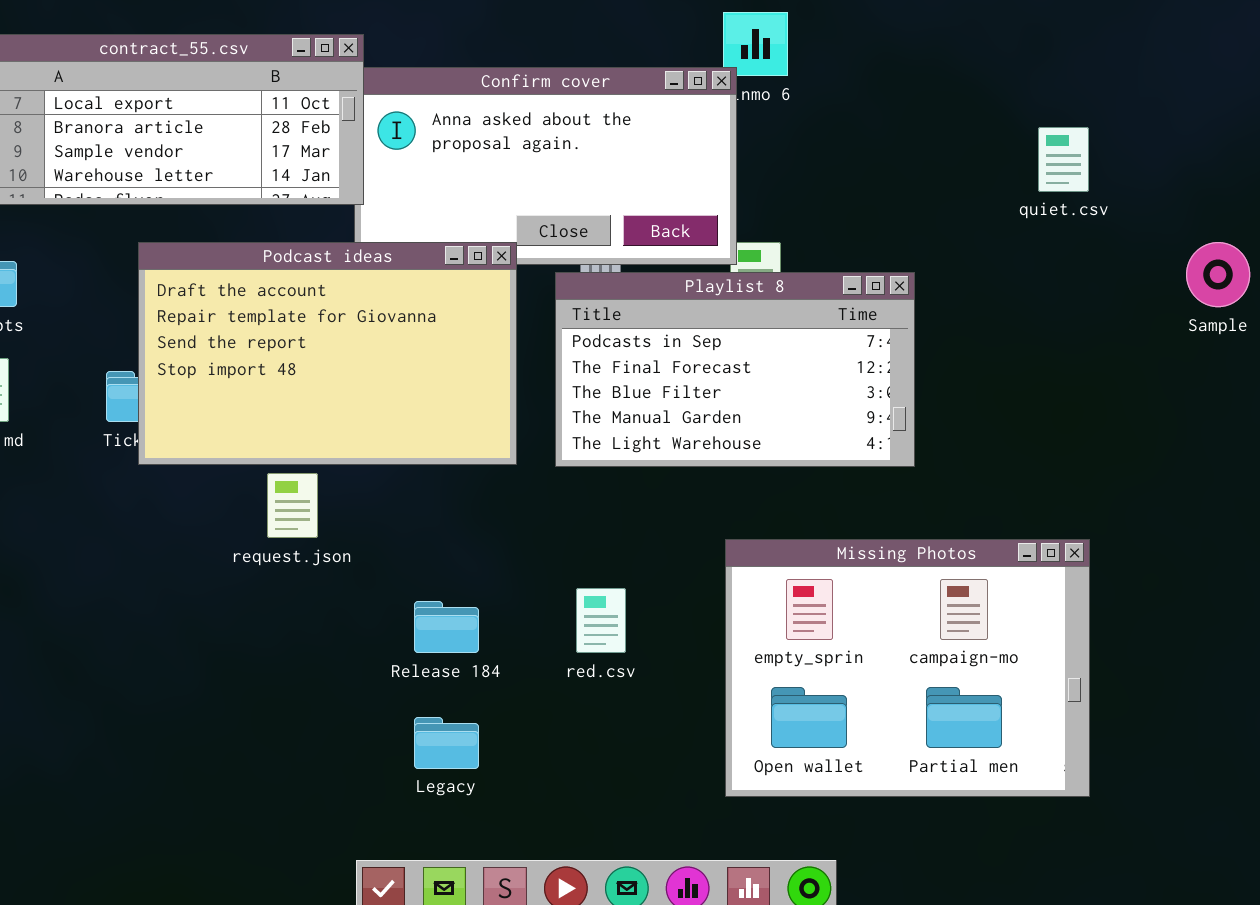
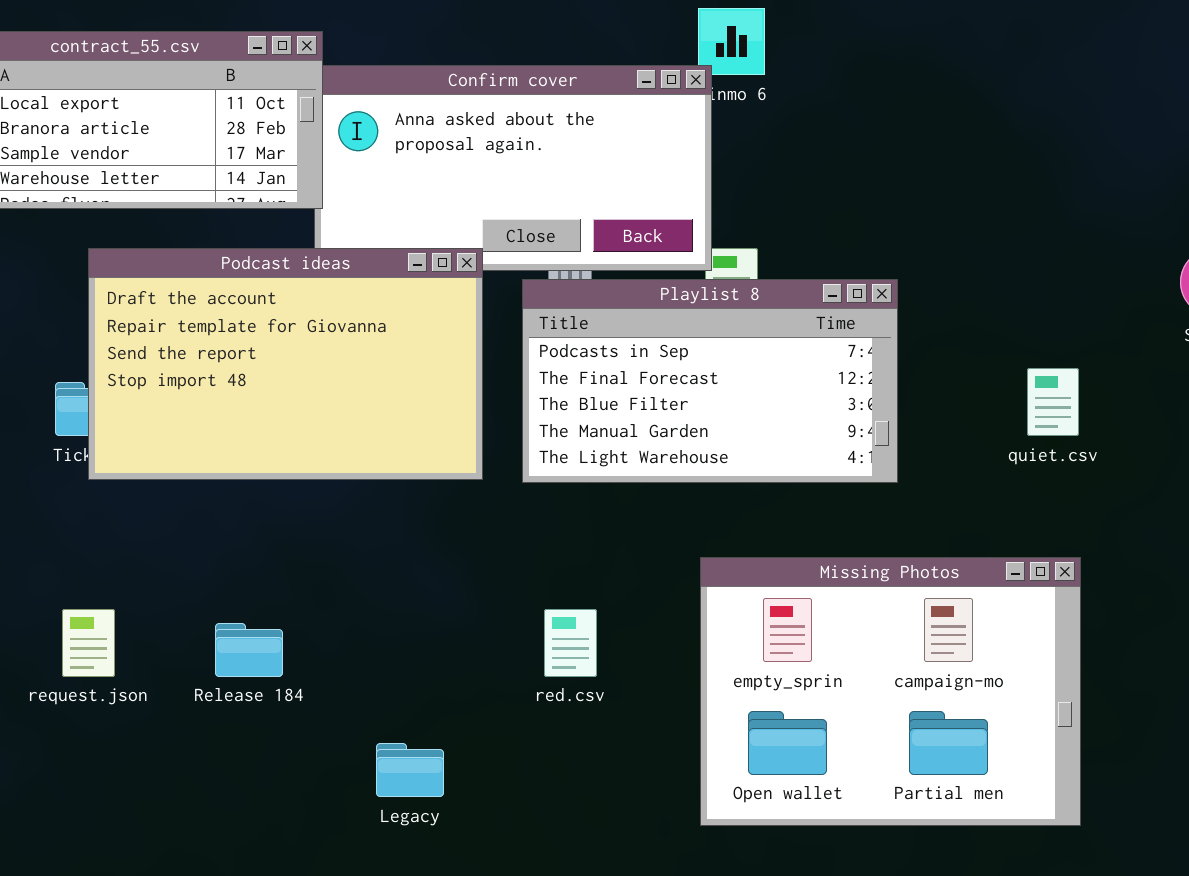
quiet.csv: [1038,127,1089,192] -> [1027,368,1079,436], moved
request.json: [267,473,318,538] -> [62,609,115,677], moved
Release 184: [414,601,479,653] -> [215,623,283,677], moved

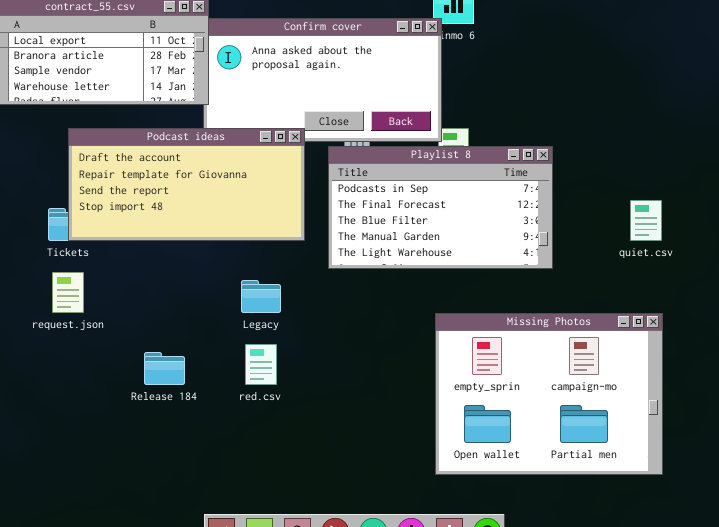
Podcast ideas: [88,248,483,480] -> [68,128,305,241], resized
request.json: [62,609,115,677] -> [52,272,84,313], moved
red.csv: [544,609,597,677] -> [245,344,277,385], moved
Legacy: [376,743,444,797] -> [241,280,281,313], moved

